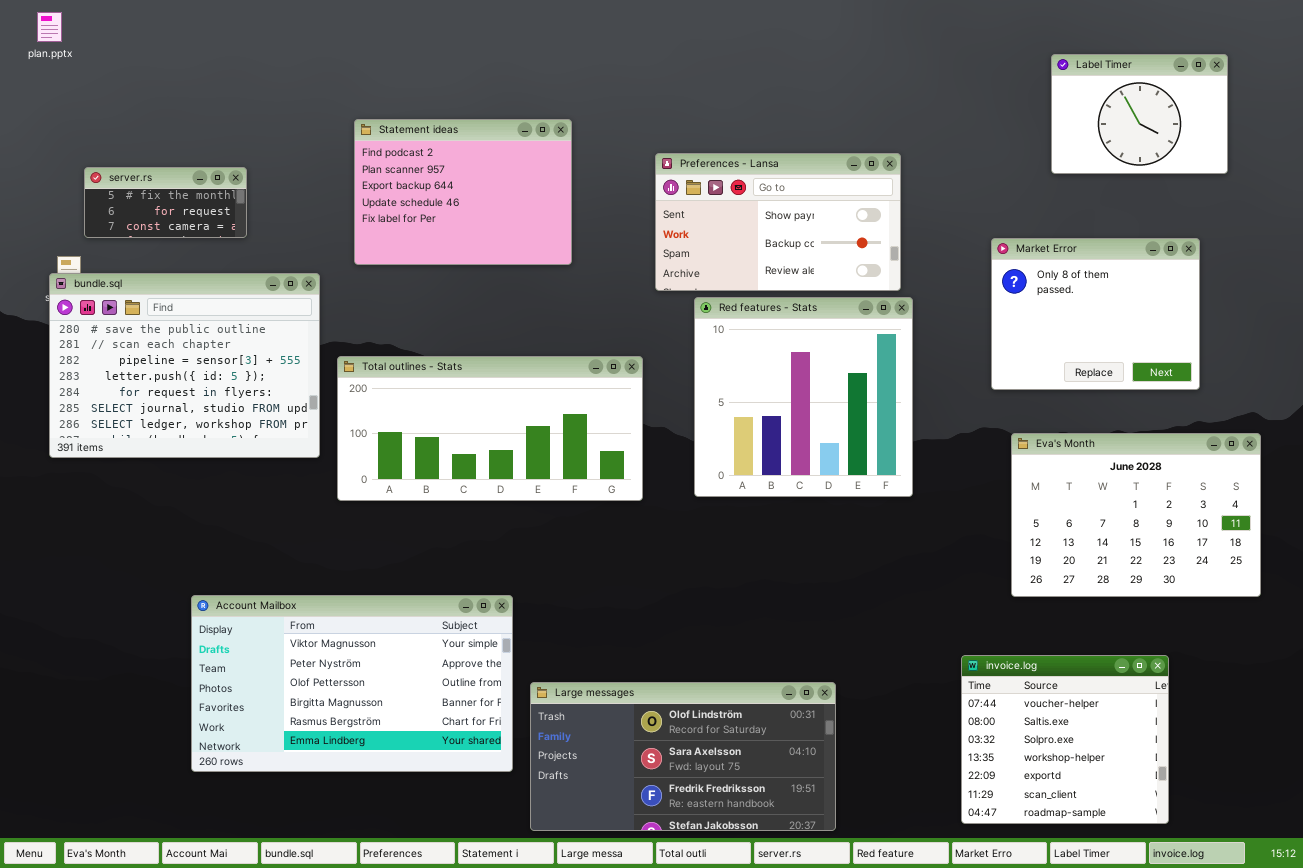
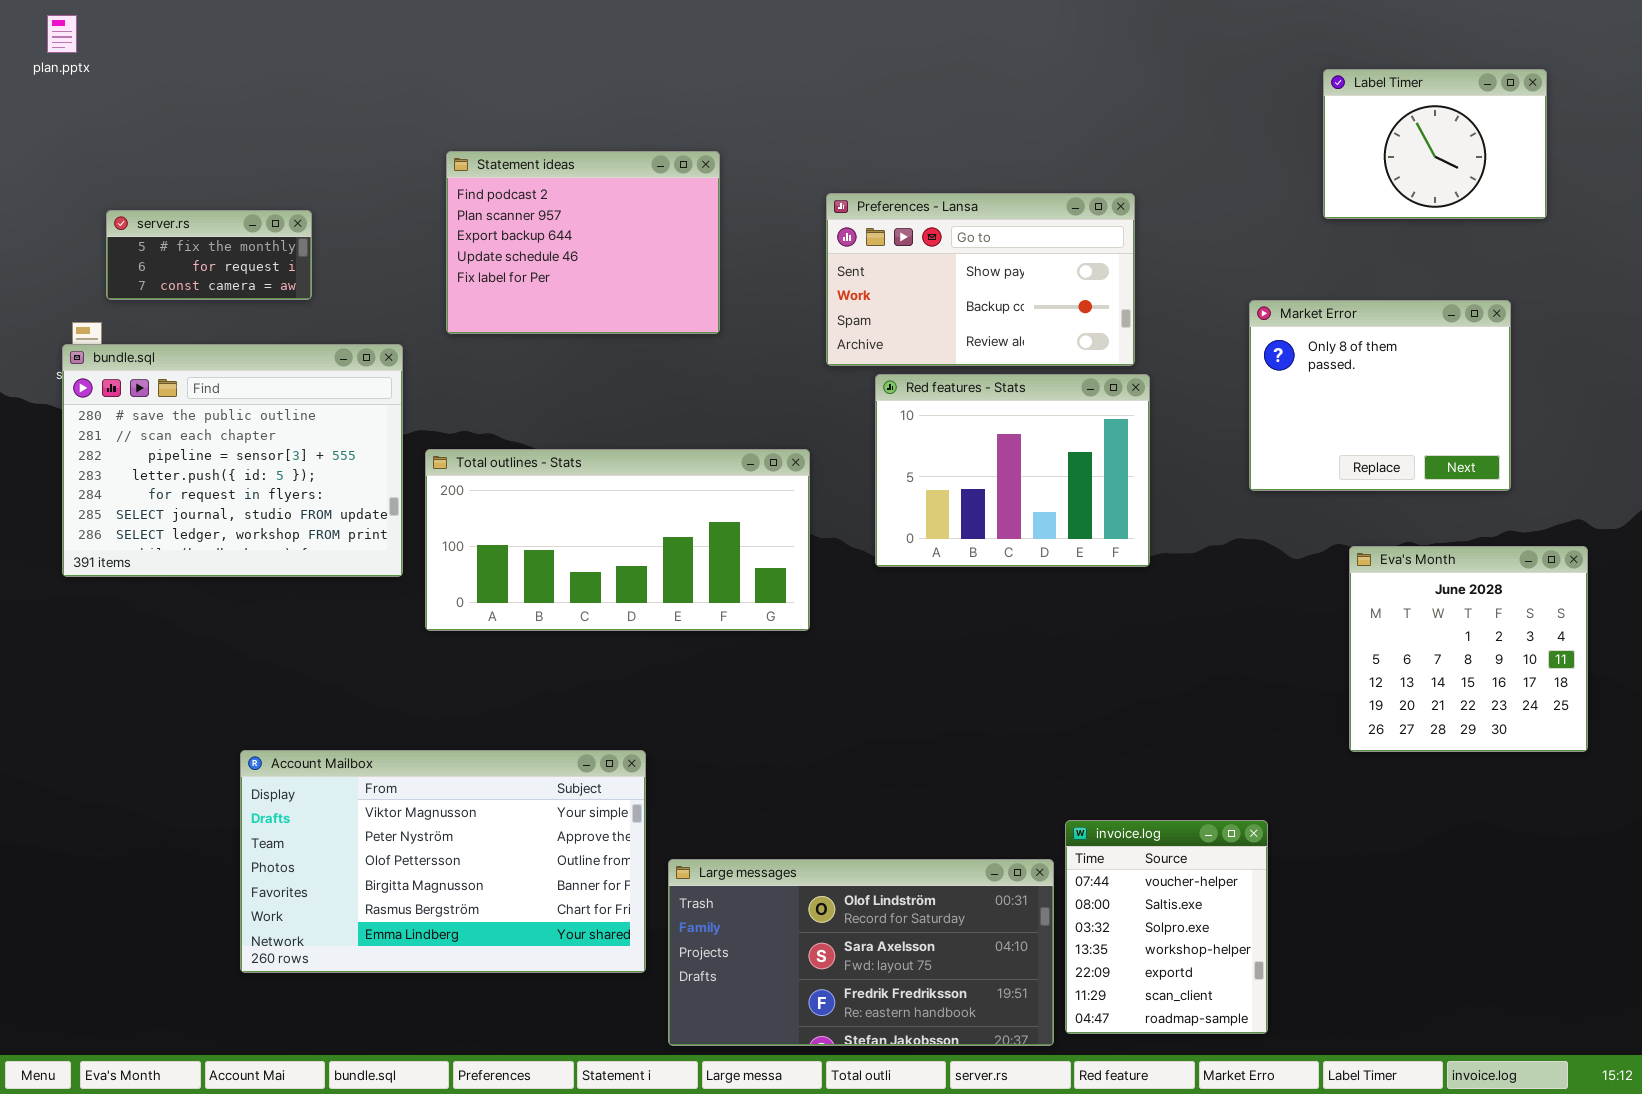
Red features - Stats: [694,297,913,497] -> [875,374,1150,567], resized
Eva's Month: [1011,433,1261,597] -> [1349,546,1588,752], resized
invoice.log: [961,655,1169,824] -> [1065,820,1268,1034], moved, resized

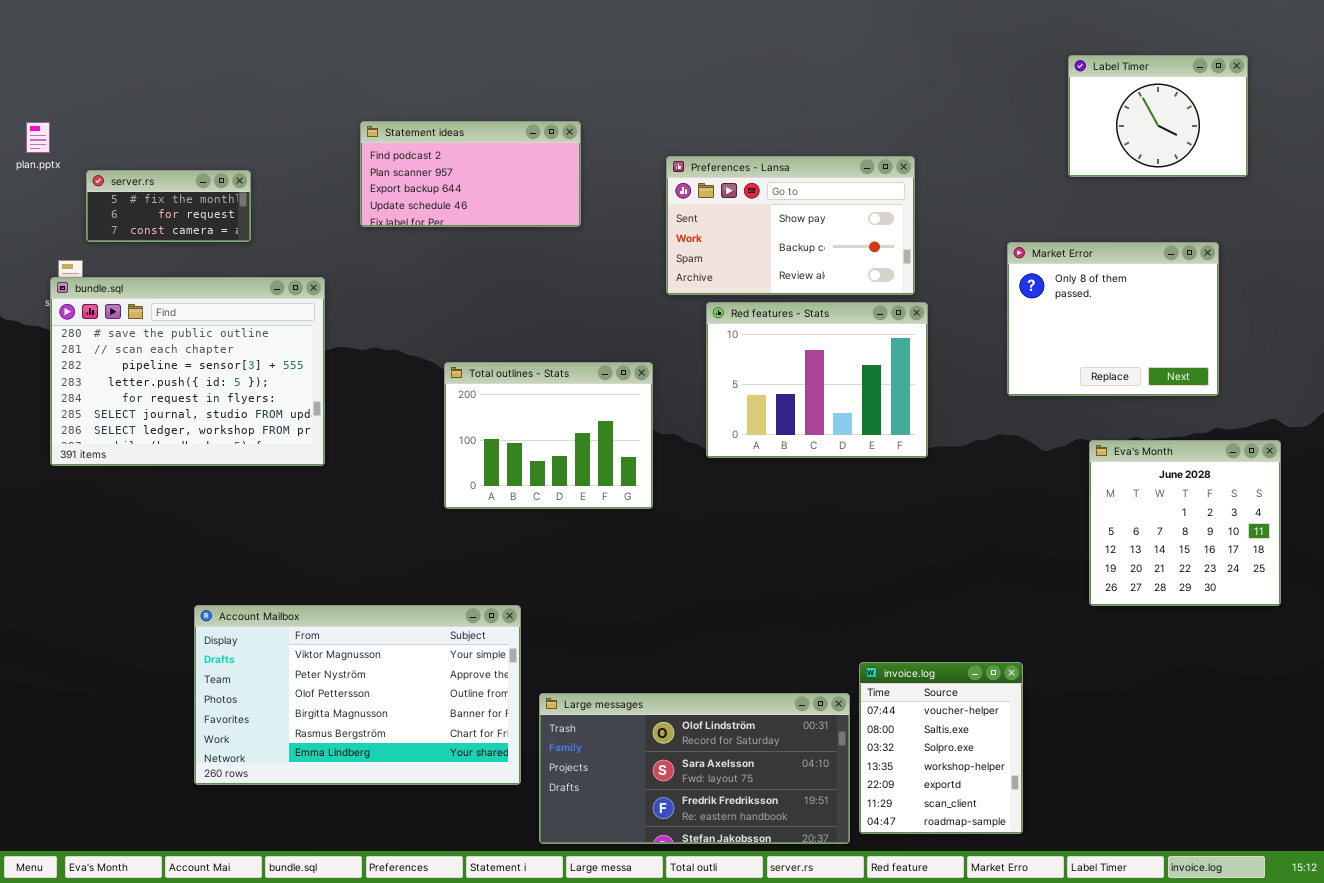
plan.pptx: [47,15,77,53] -> [26,122,50,153], moved
Statement ideas: [446,151,720,334] -> [360,121,581,227], resized
Total outlines - Stats: [425,449,810,631] -> [444,362,653,509], resized

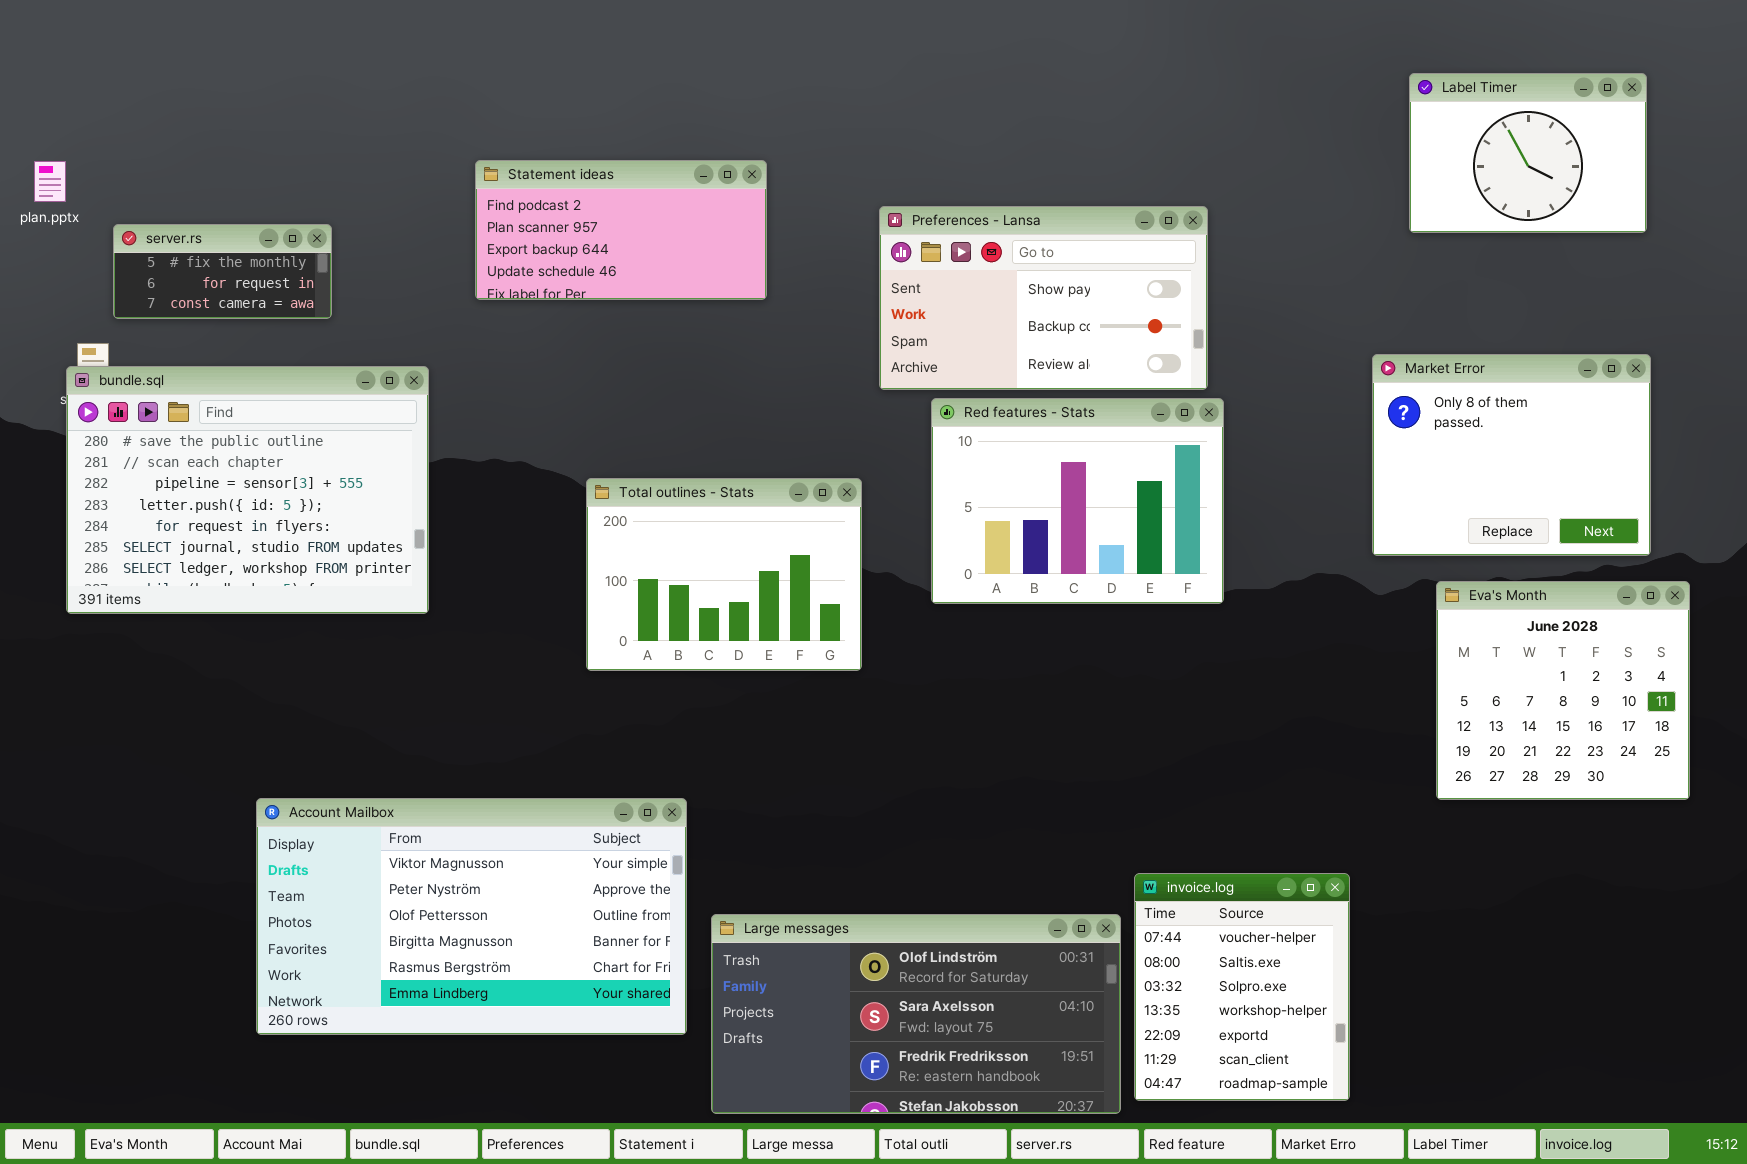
Market Error: [1007,242,1219,396] -> [1372,354,1651,556], moved

